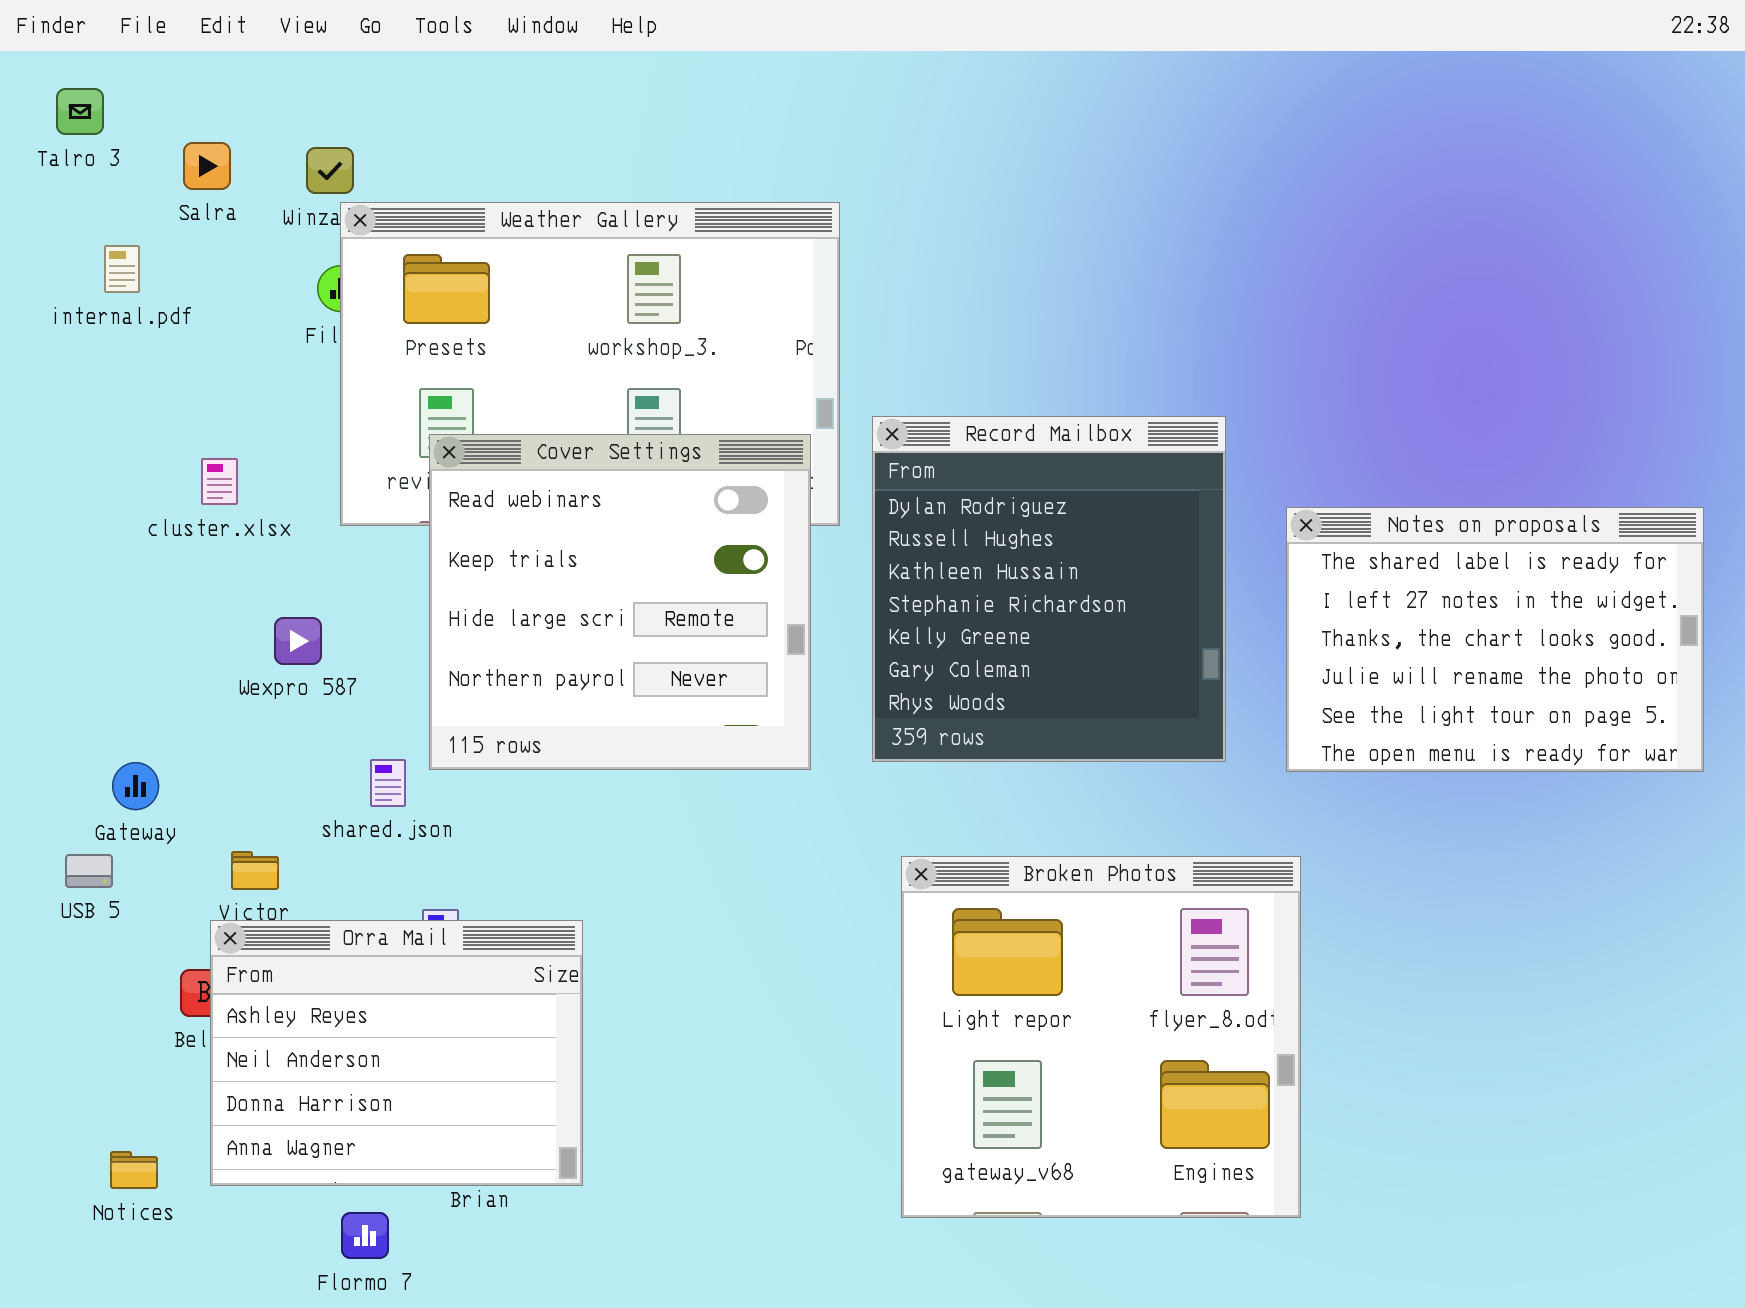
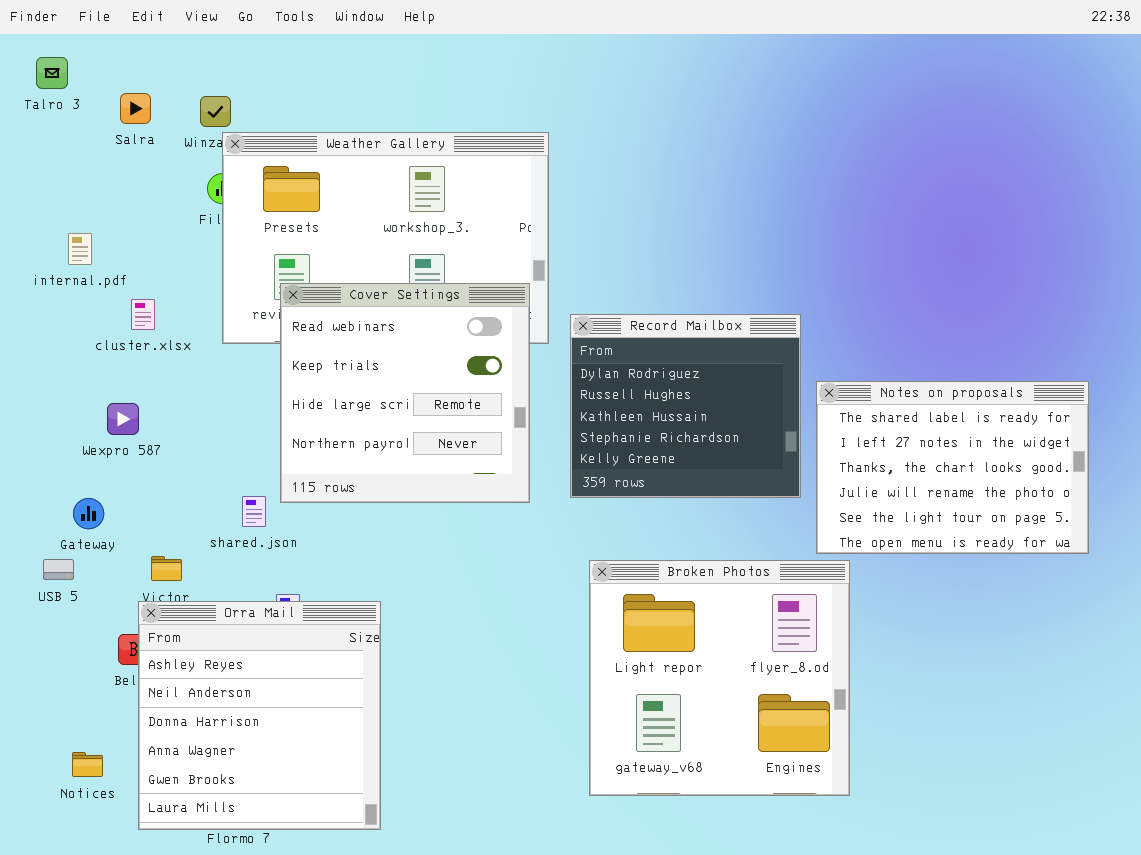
internal.pdf: [104,245,140,293] -> [68,233,92,265], moved
Record Mailbox: [872,416,1226,762] -> [570,314,801,498], resized
Notes on proposals: [1286,507,1704,772] -> [816,381,1089,554], moved
Wexpro 587: [274,617,322,665] -> [107,403,139,435], moved
Orra Mail: [210,920,583,1186] -> [138,601,381,830], resized

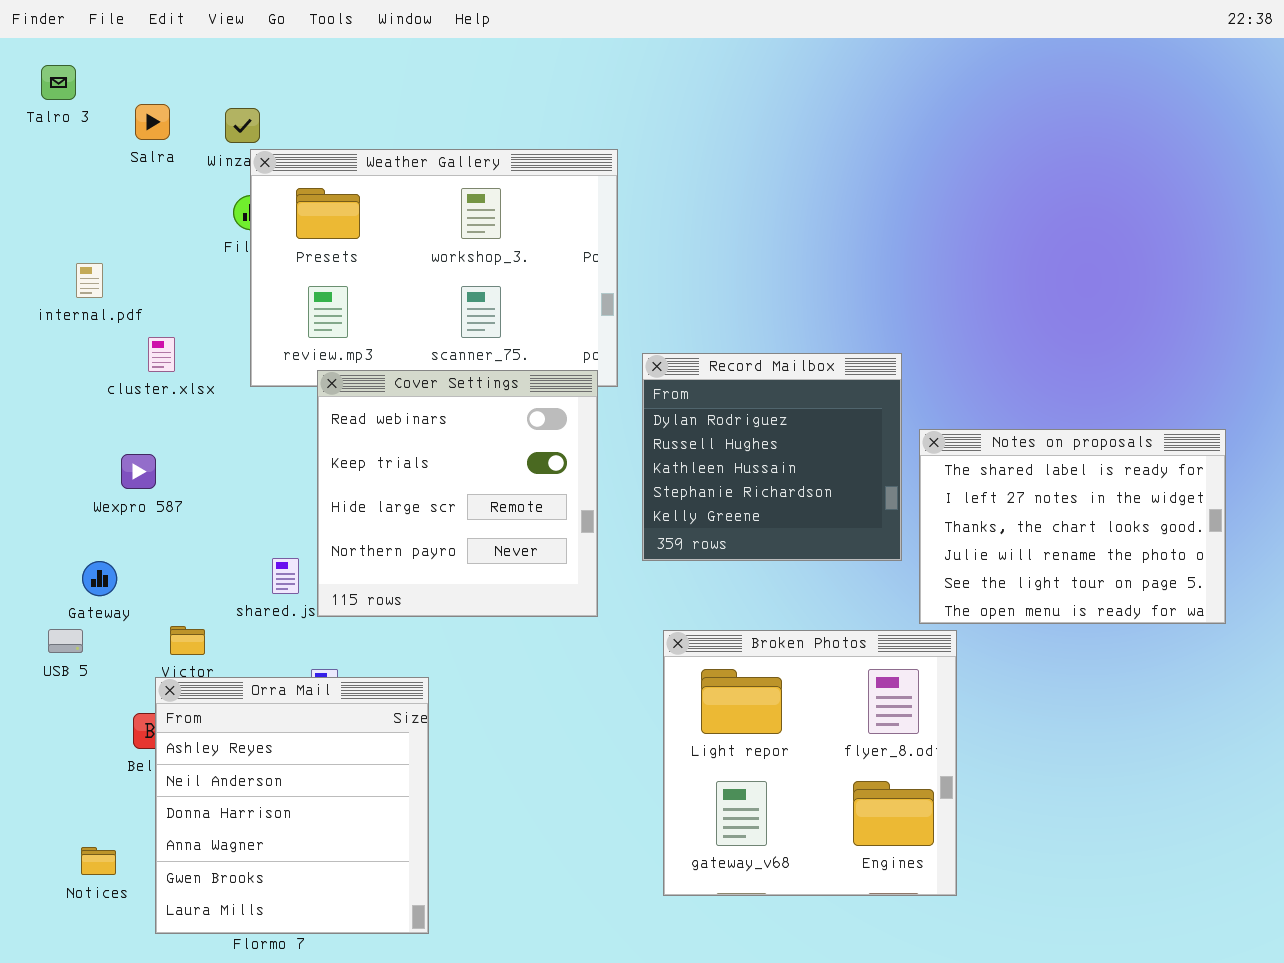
Cover Settings: [280,283,530,503] -> [317,370,598,617], moved

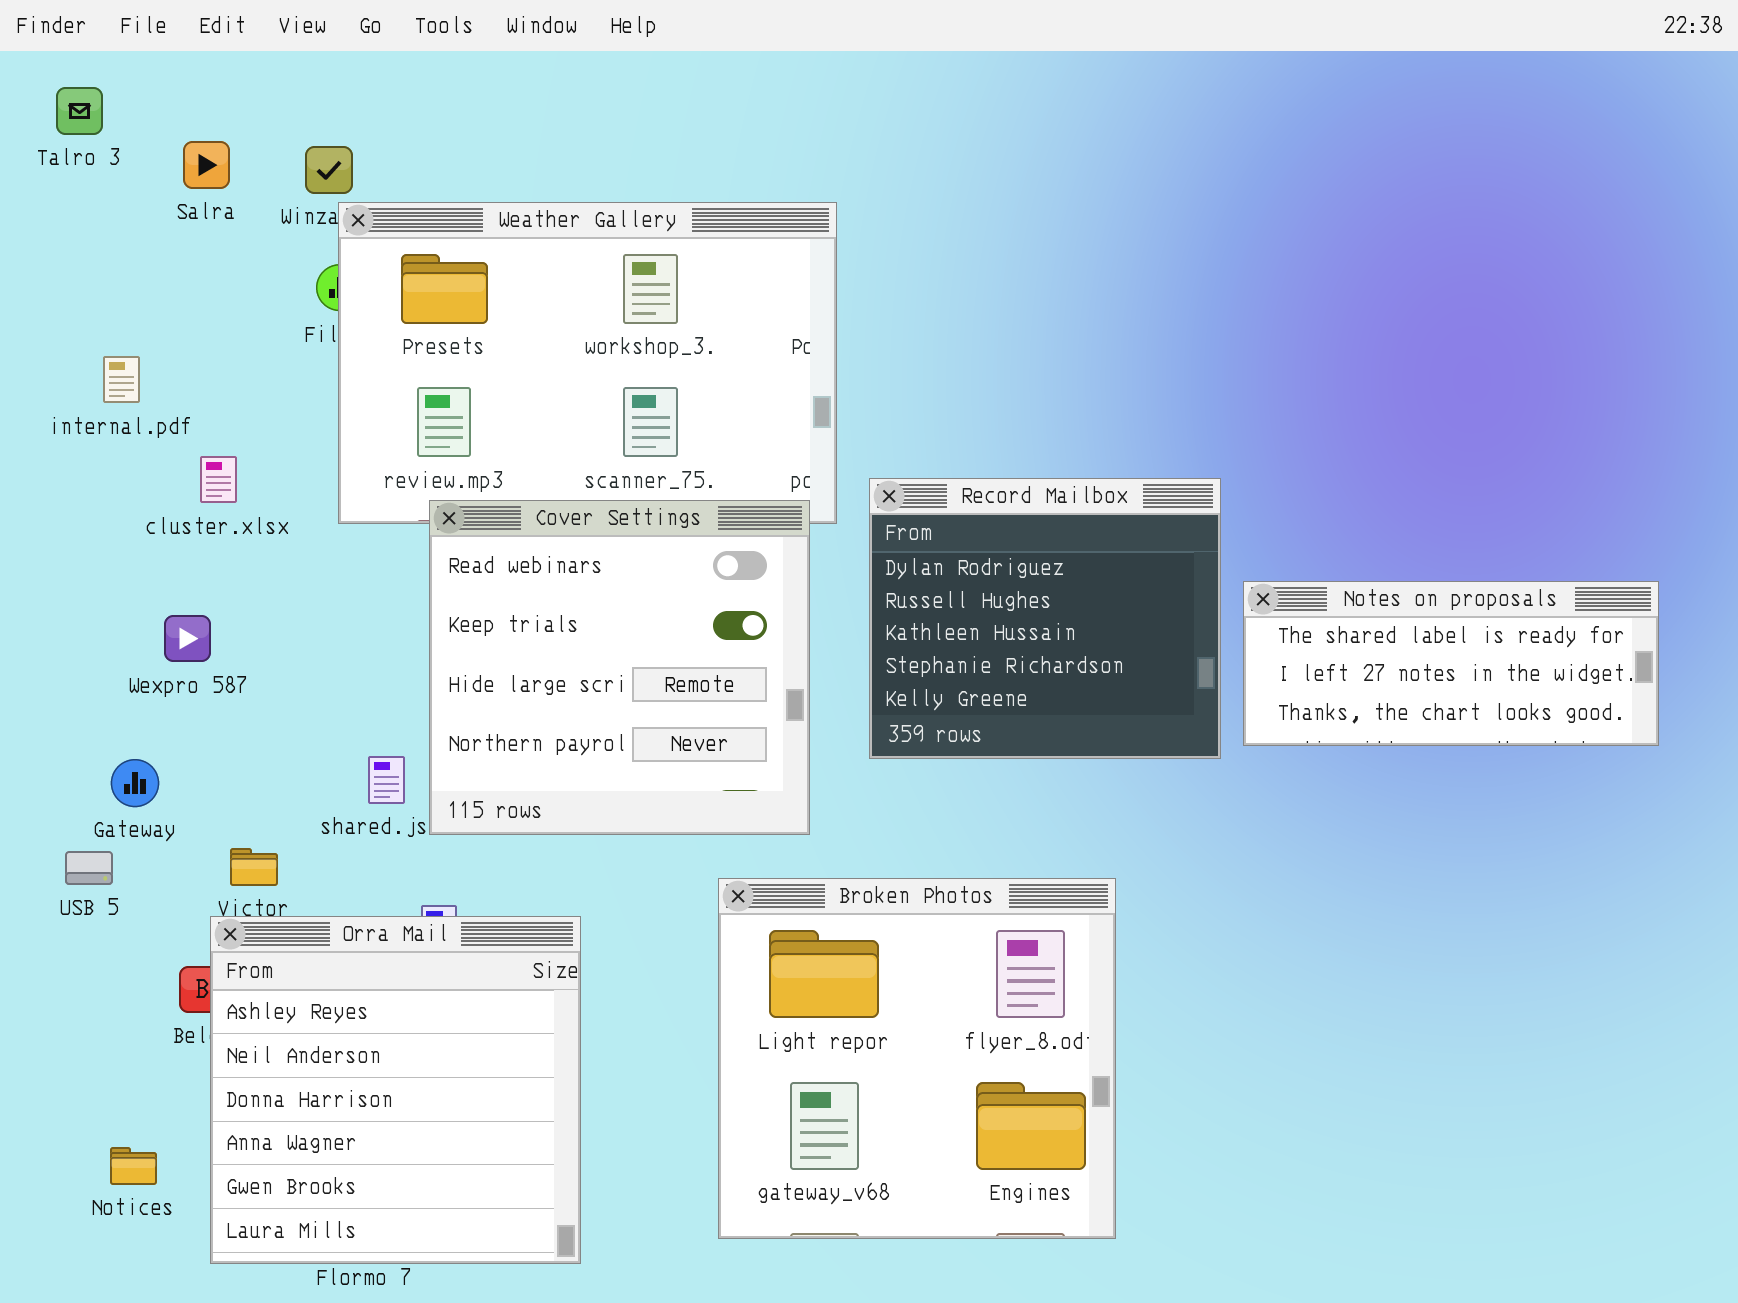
Notes on proposals: [919,429,1226,624] -> [1243,581,1659,746], resized
Broken Photos: [663,630,957,896] -> [718,878,1116,1239], moved

